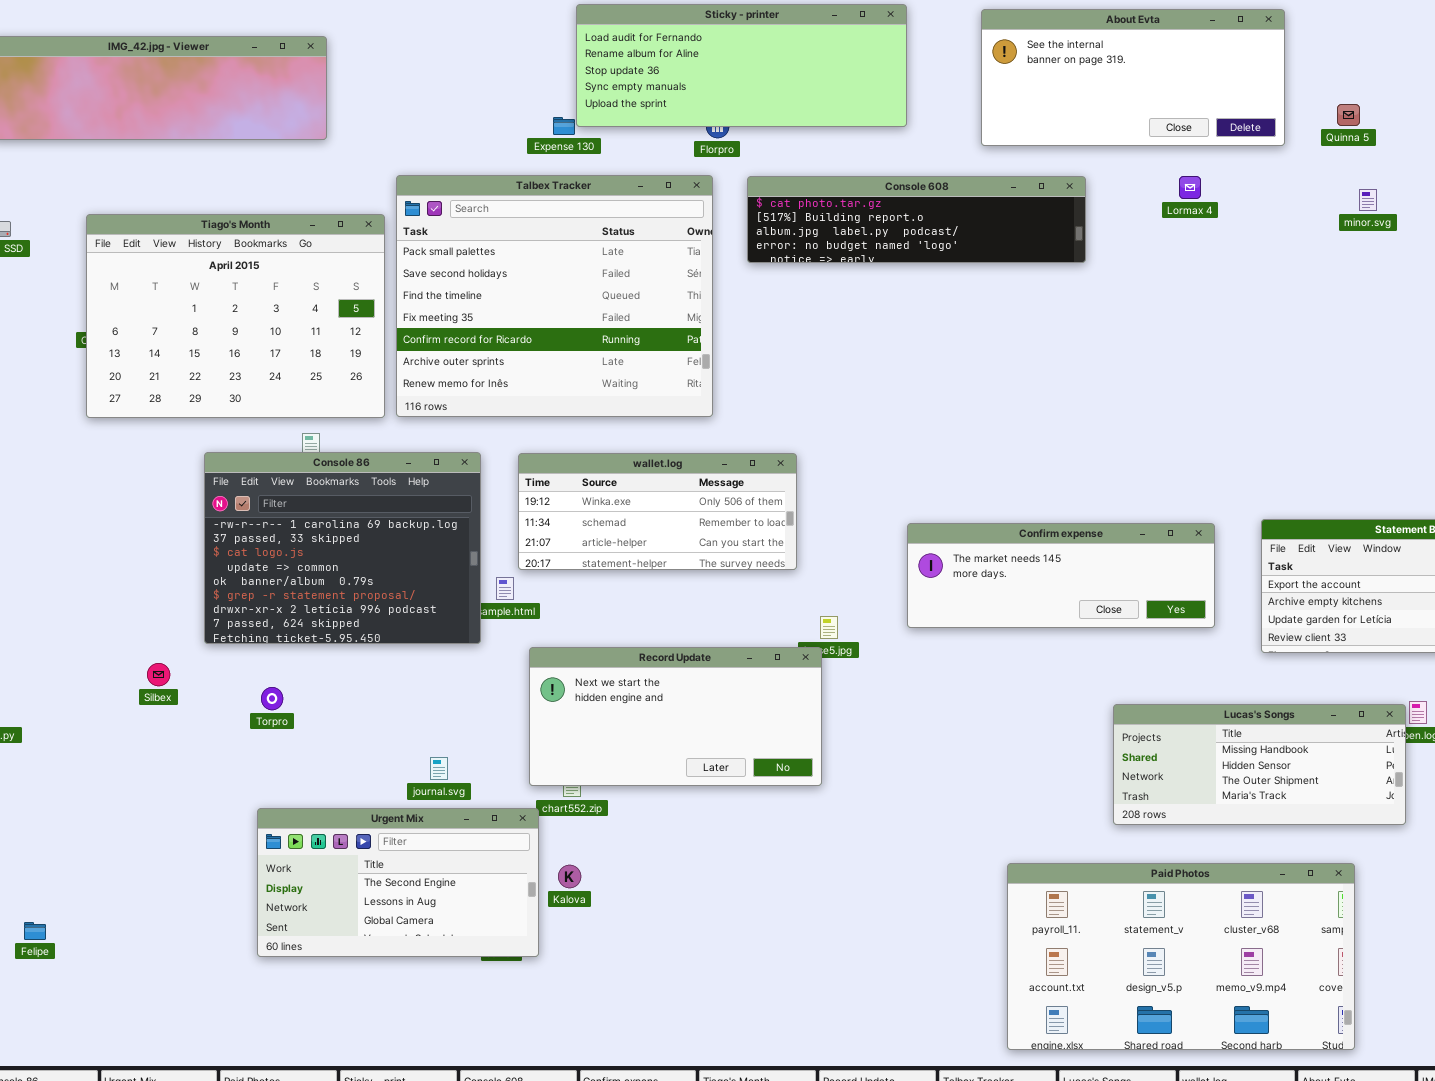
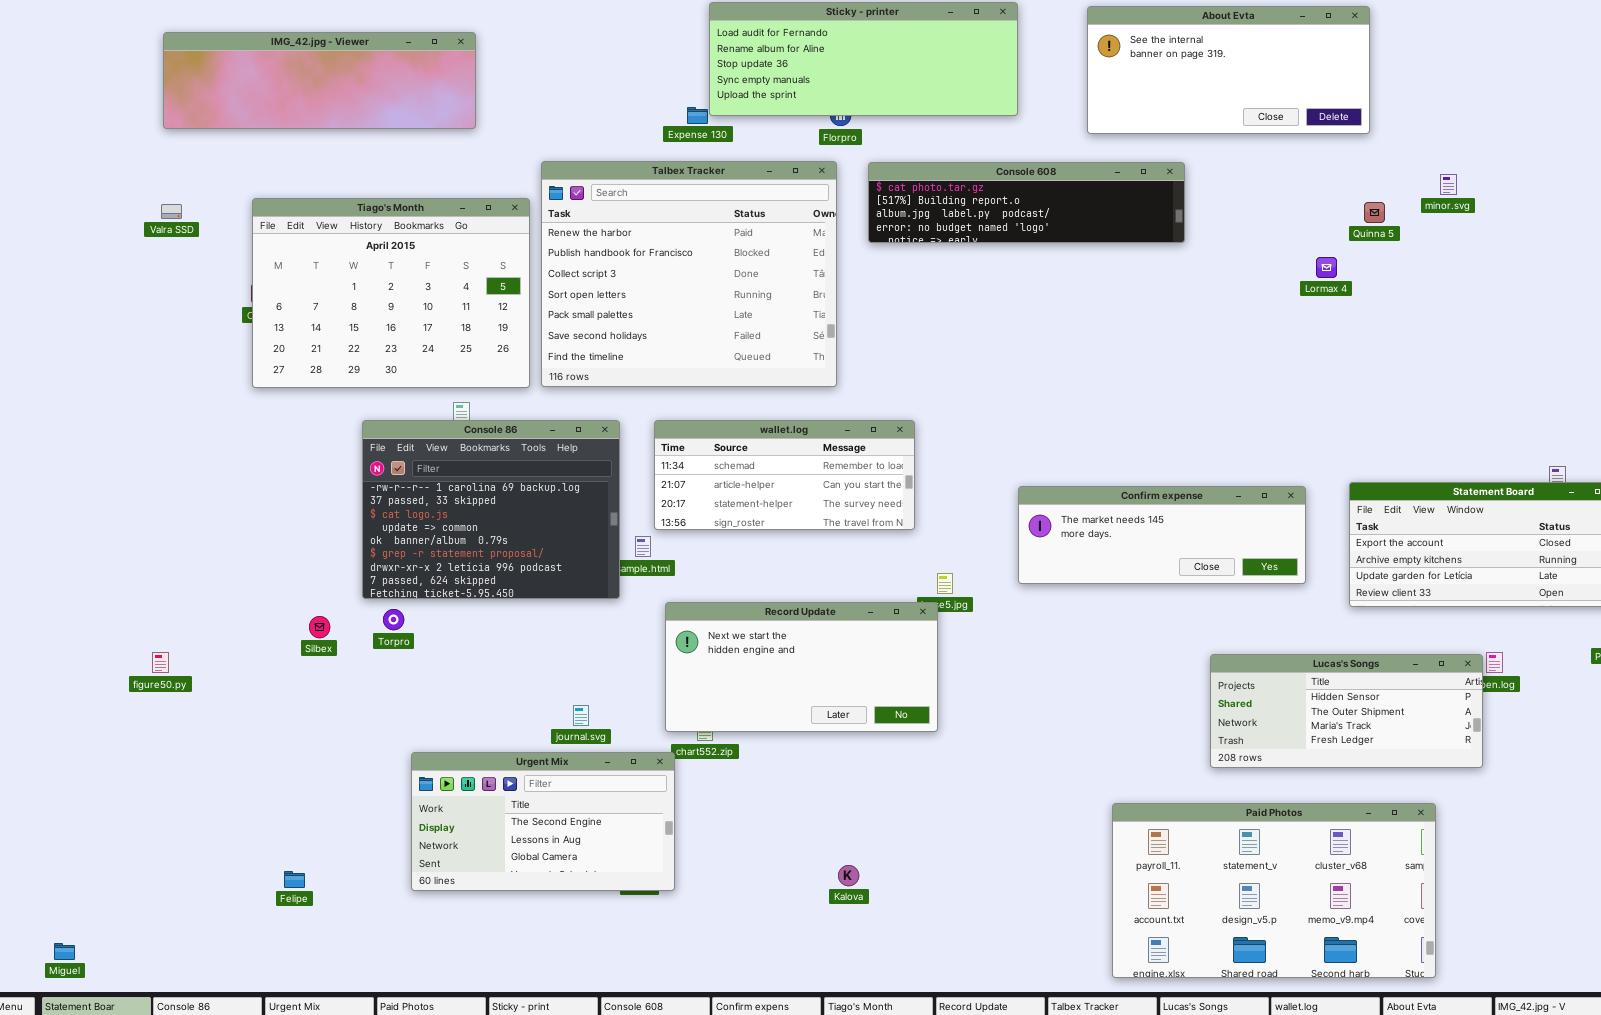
Quinna 5: [1337,104,1360,126] -> [1364,202,1385,223], moved
Talbex Tracker: [396,175,713,417] -> [541,161,837,387], scrolled up 4 rows
Lormax 4: [1179,176,1201,199] -> [1316,257,1337,278], moved
wallet.log: [518,453,797,570] -> [654,420,915,530], scrolled down 1 row
Torpro: [261,687,283,710] -> [383,609,404,630], moved
Lucas's Songs: [1113,704,1406,825] -> [1210,654,1483,768], scrolled down 1 row
Kalova: [558,865,581,888] -> [838,865,859,886], moved
Felipe: [24,922,46,940] -> [284,871,305,888], moved

